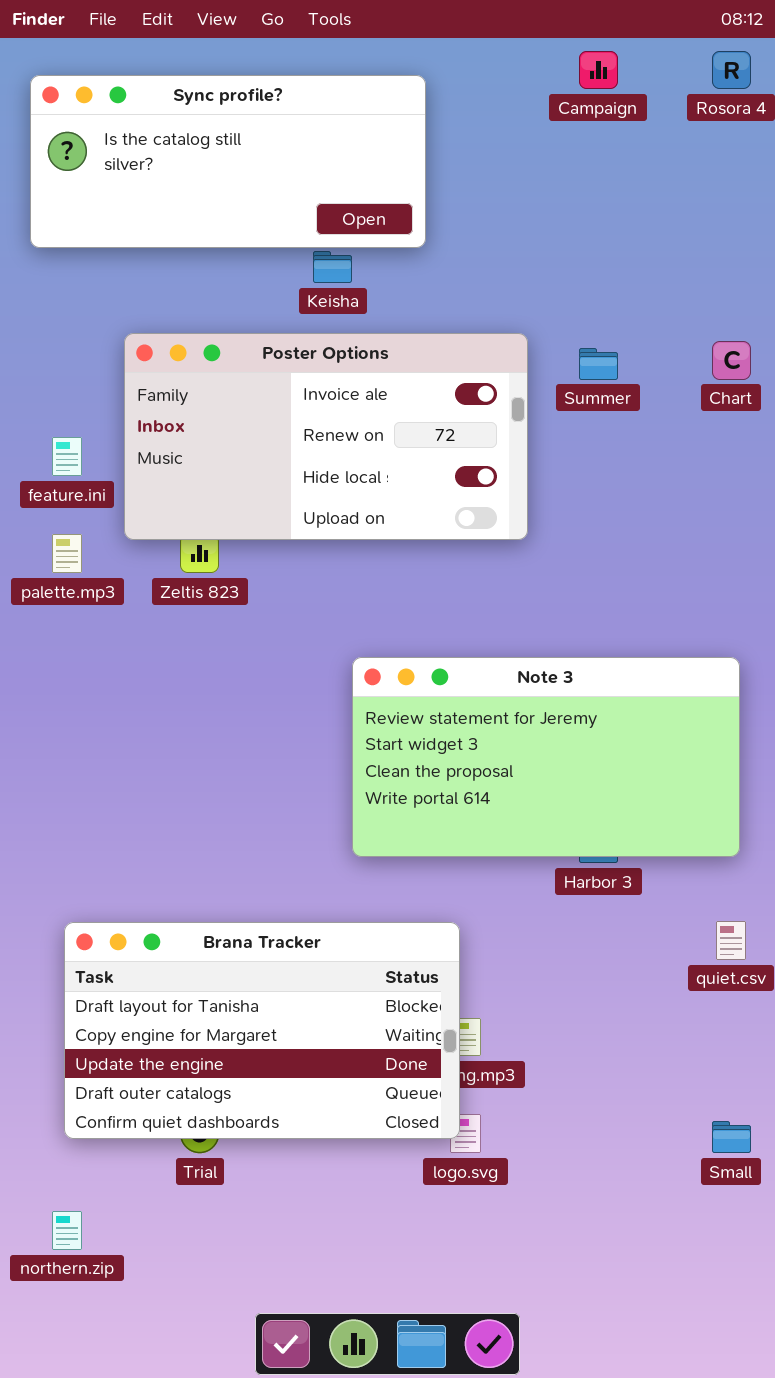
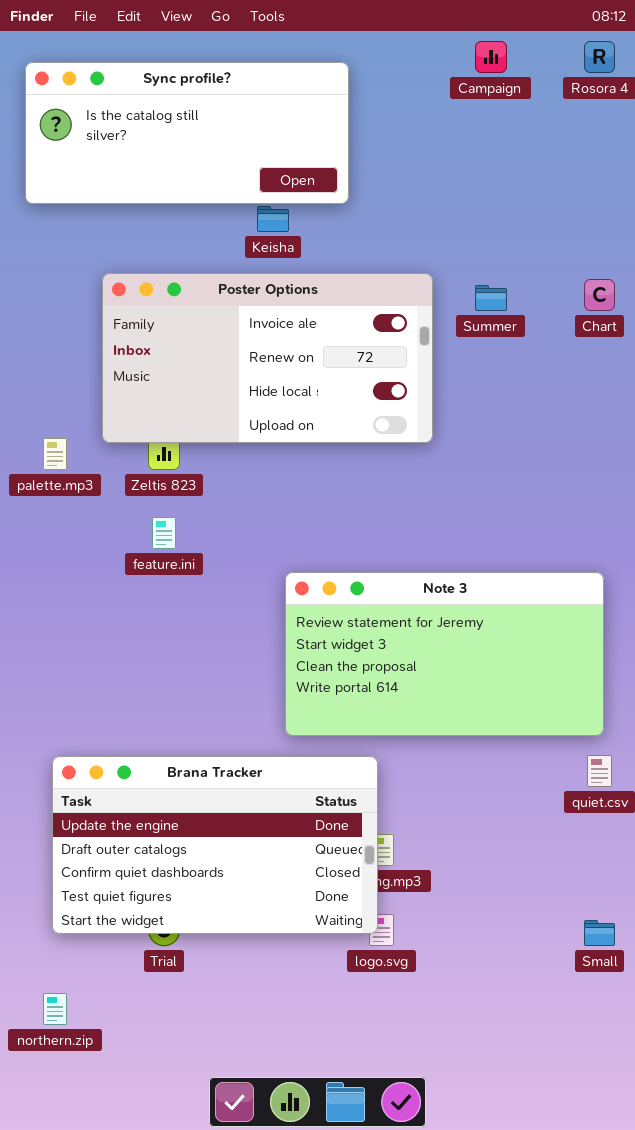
feature.ini: [52,437,82,476] -> [152,517,176,549], moved
Note 3: [352,657,740,857] -> [285,572,604,736], moved
Brana Tracker: [64,922,460,1139] -> [52,756,378,934], scrolled down 2 rows

